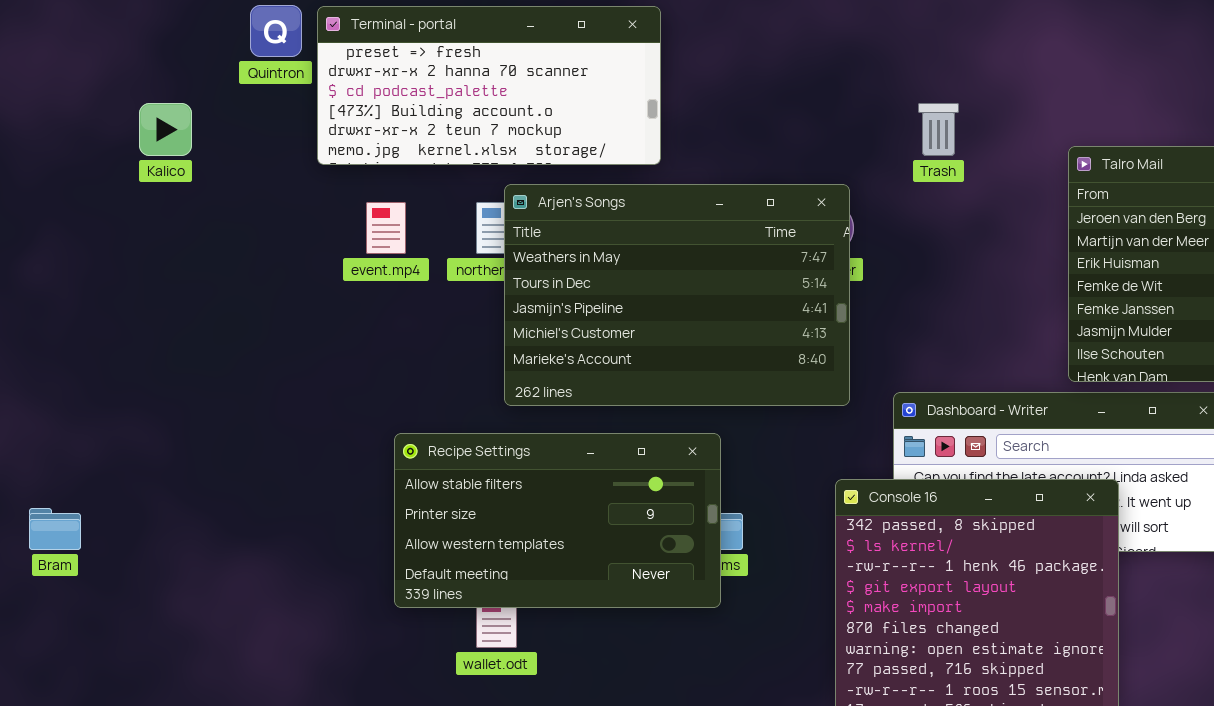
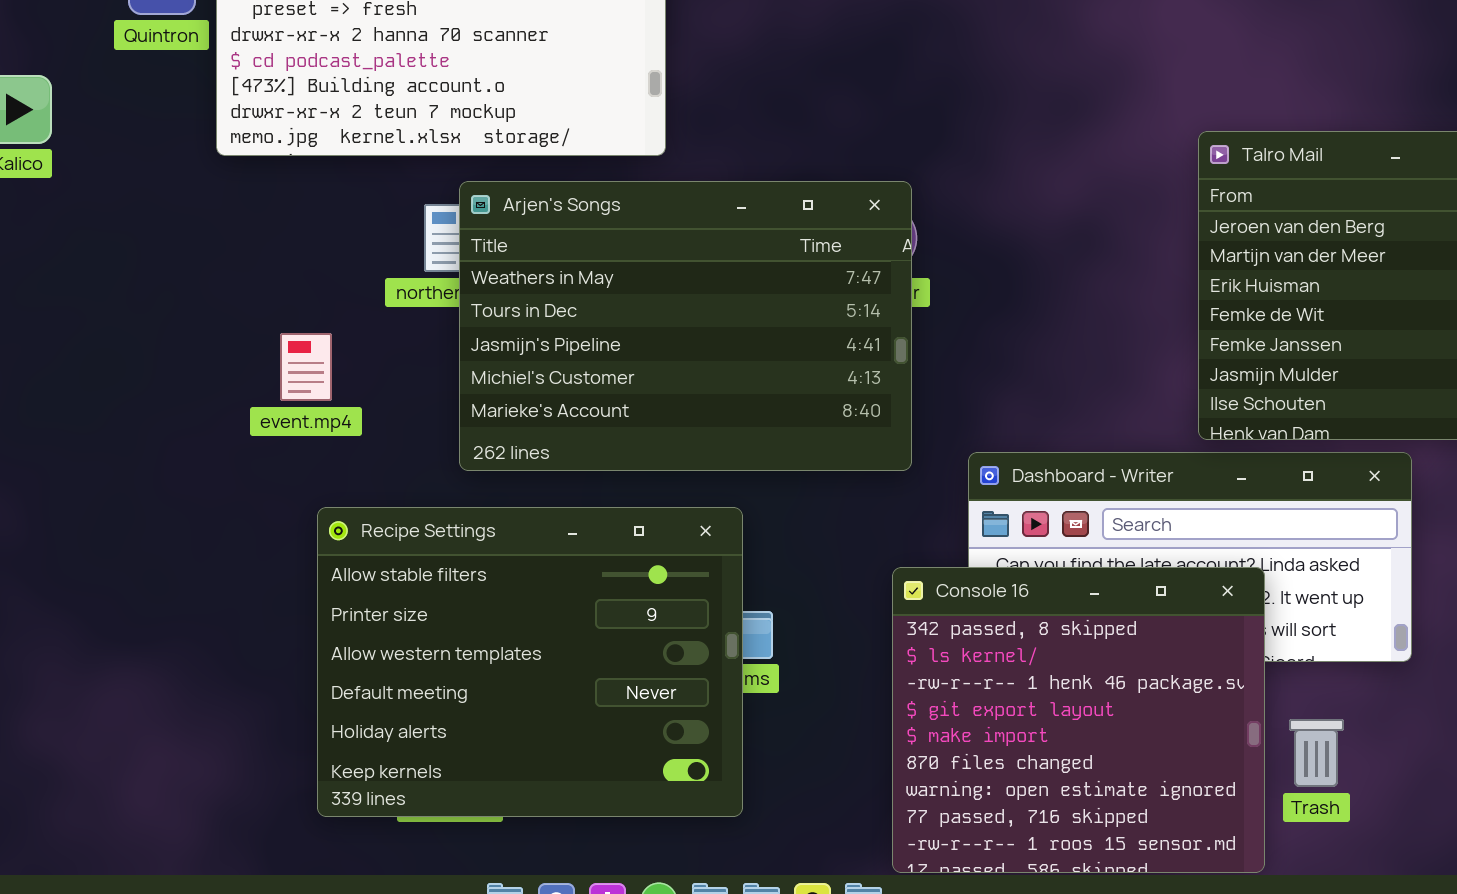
Trash: [918,103,959,156] -> [1289,719,1344,787], moved
event.mp4: [366,202,406,254] -> [280,333,332,401], moved
Recipe Settings: [394,433,721,608] -> [317,507,743,817], resized

